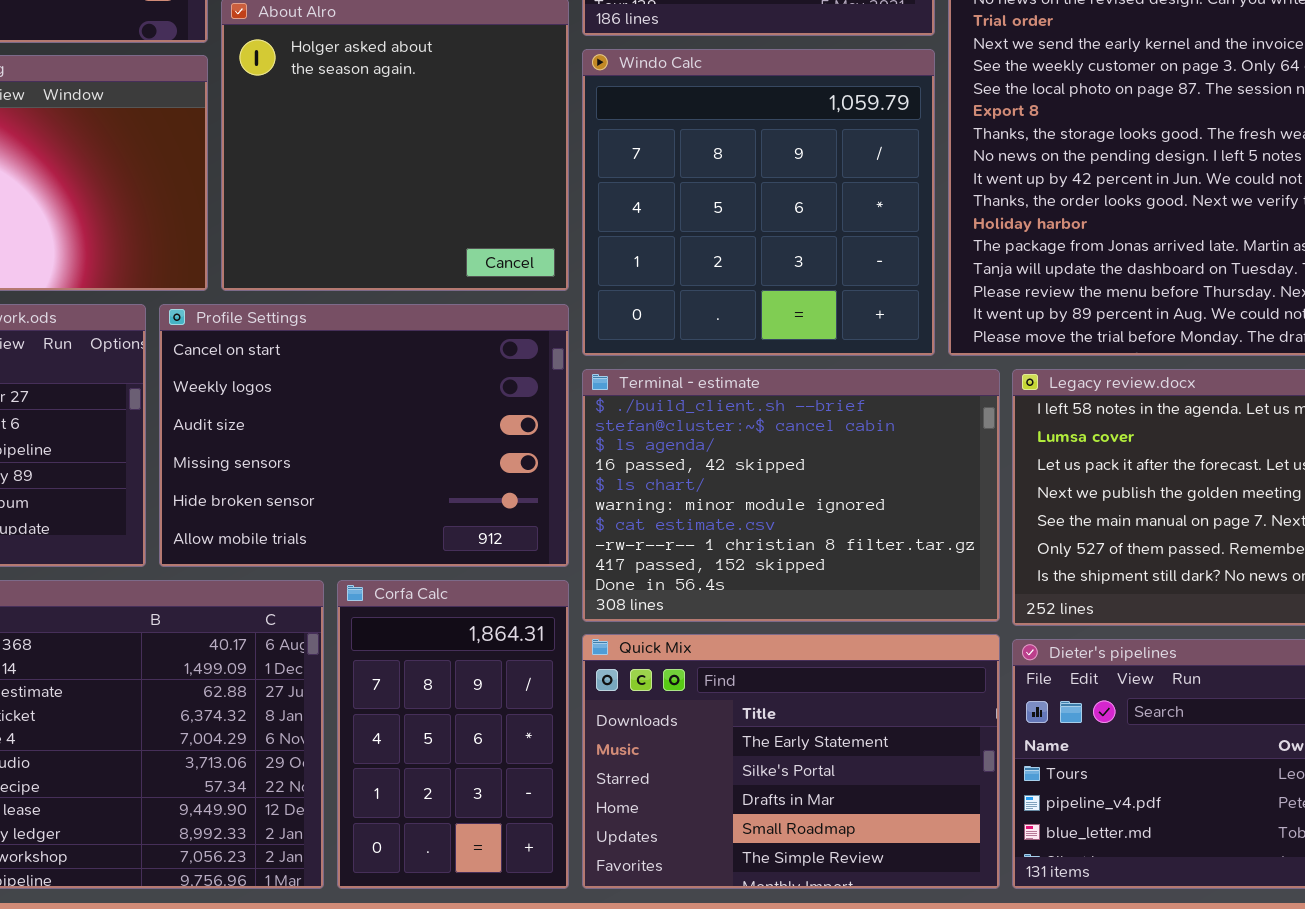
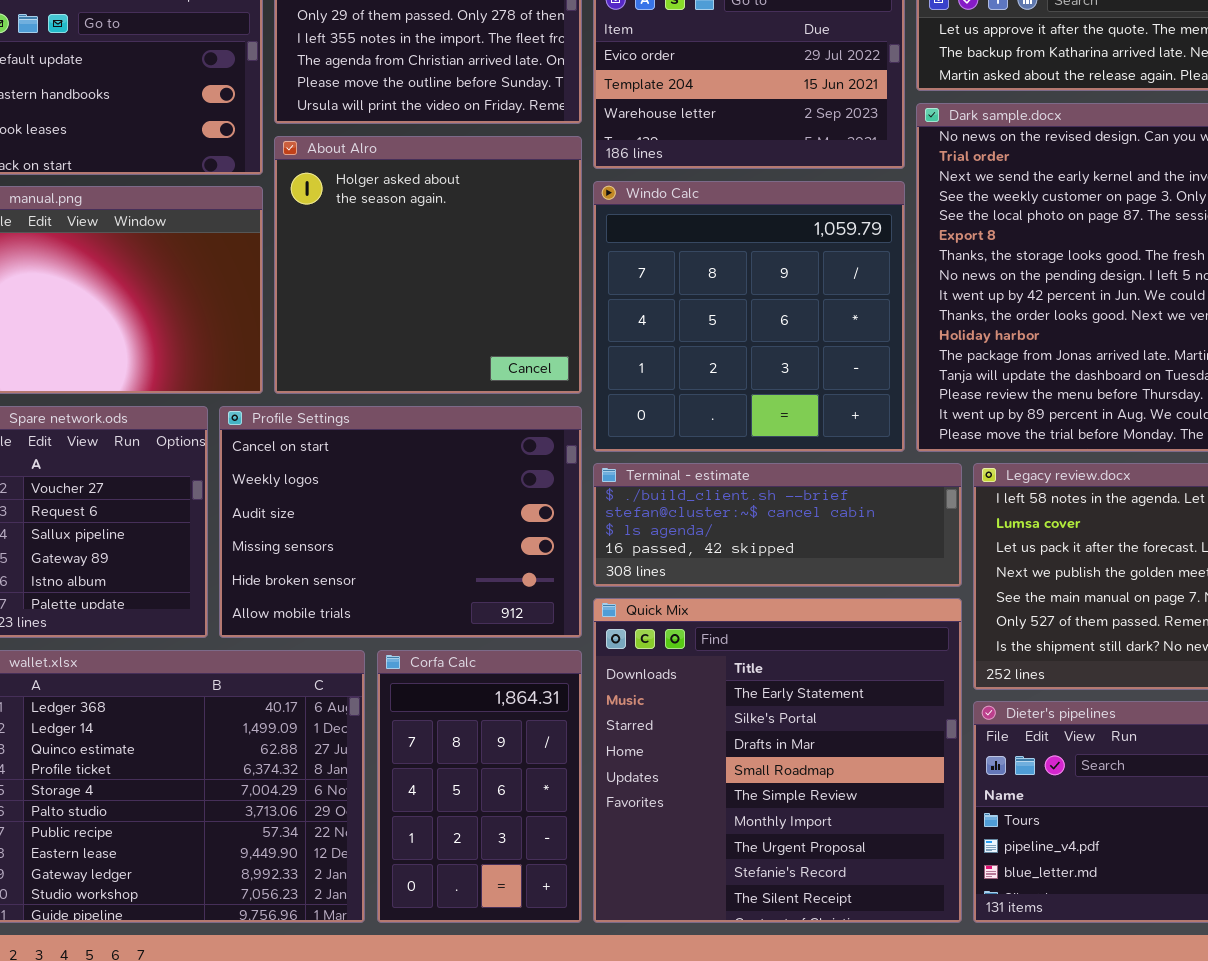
Terminal - estimate: [582,369,1000,622] -> [593,463,962,587], resized
Quick Mix: [582,634,1000,889] -> [593,598,962,923], resized

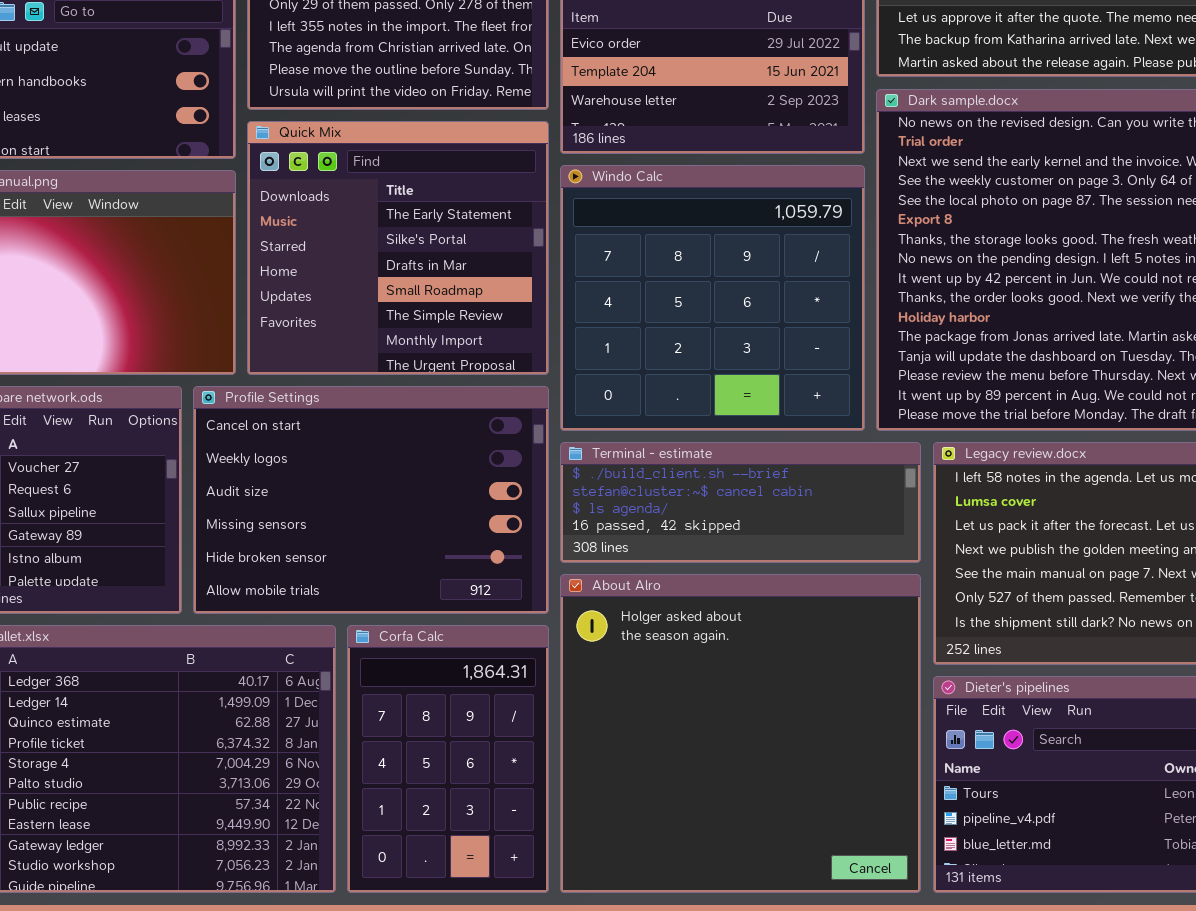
About Alro: [274,136,582,394] -> [560,574,921,893], moved, resized
Quick Mix: [593,598,962,923] -> [247,121,549,375], moved, resized

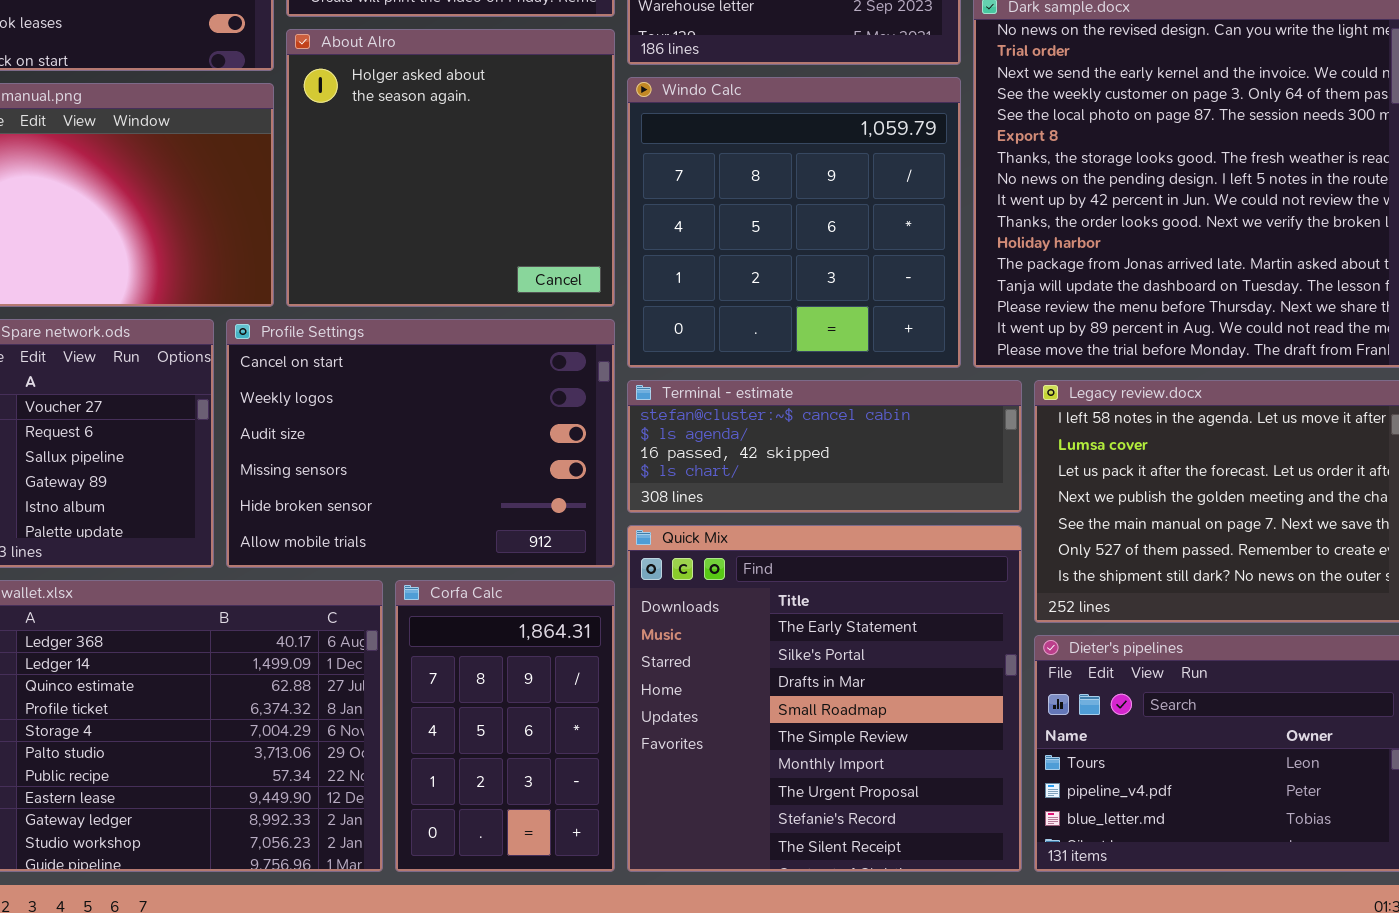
Quick Mix: [247,121,549,375] -> [627,525,1022,872], moved, resized
Terminal - estimate: [560,442,921,563] -> [627,380,1022,513], scrolled down 1 row
About Alro: [560,574,921,893] -> [286,29,615,307], moved, resized

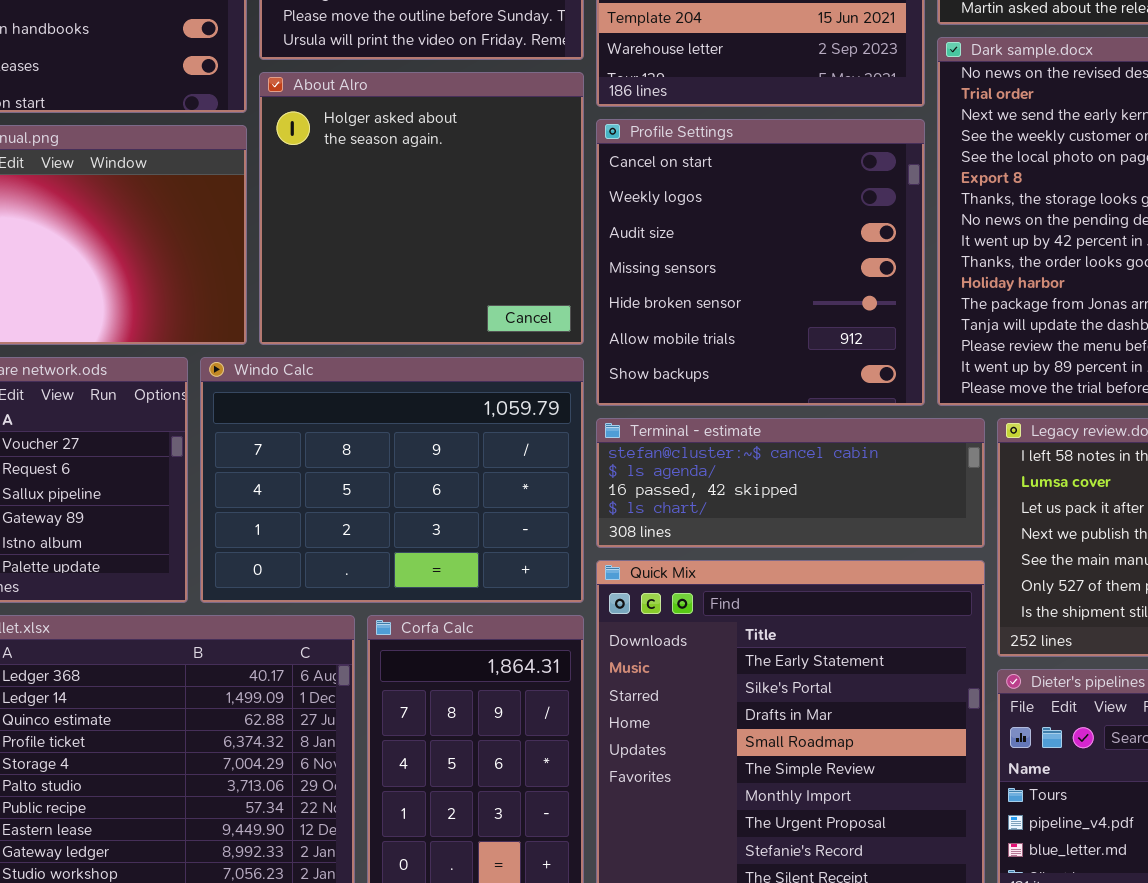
Windo Calc: [627,77,961,368] -> [200,357,584,603], moved, resized
Profile Settings: [226,319,615,568] -> [596,119,925,406], moved, resized

